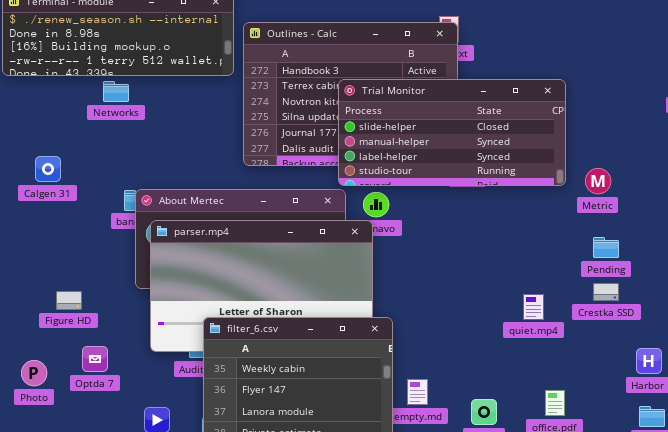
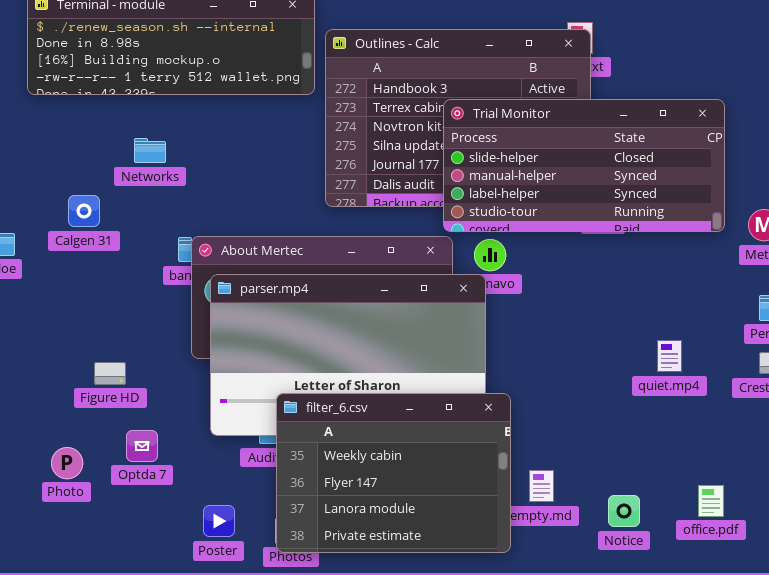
Networks: [103,81,129,102] -> [134,138,166,163], moved
quiet.mp4: [523,294,544,320] -> [657,340,682,372], moved

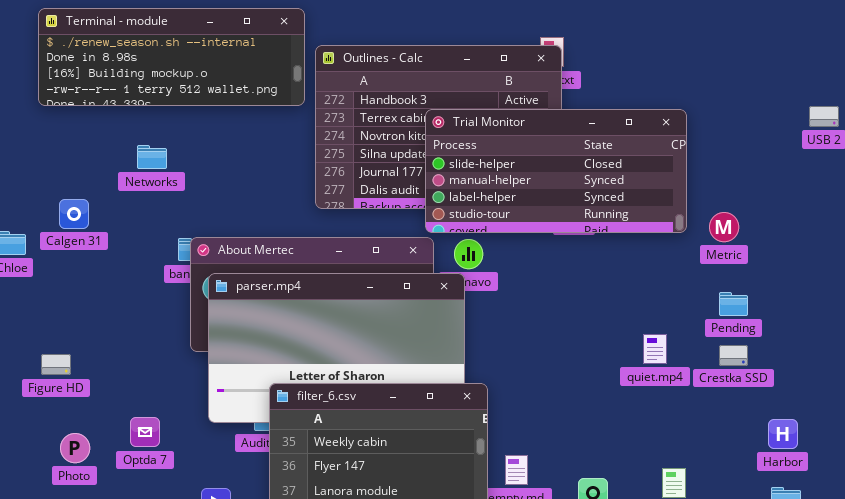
Calgen 31: [68,195,100,227] -> [59,199,89,229], moved
quiet.mp4: [657,340,682,372] -> [643,334,667,364], moved
Figure HD: [94,362,126,385] -> [41,354,71,375], moved

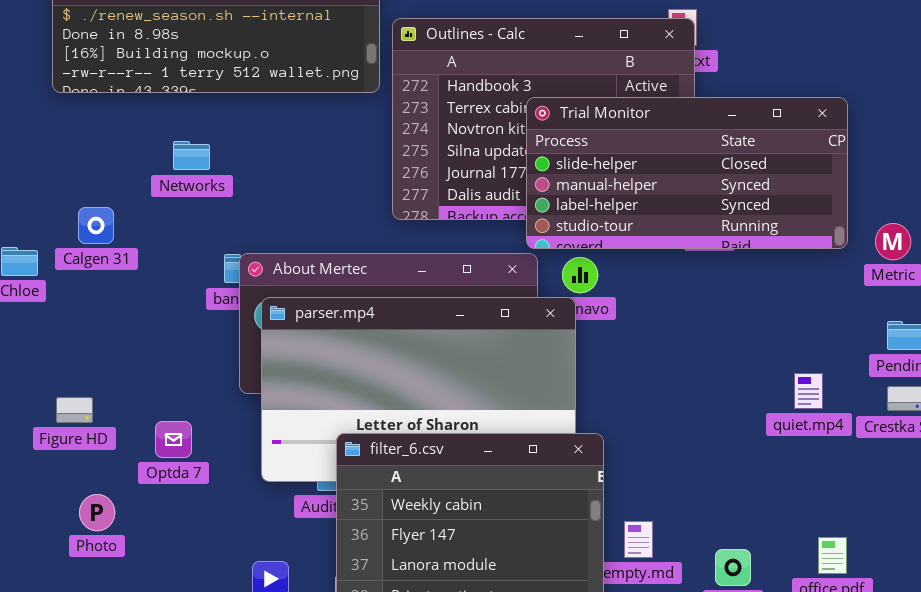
Optda 7: [130,417,160,447] -> [155,421,192,458], moved

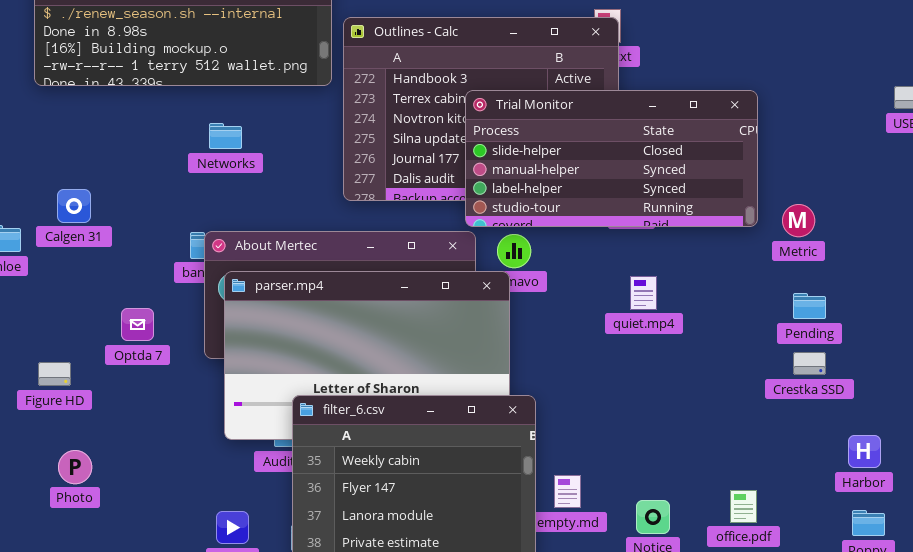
Networks: [173,141,210,170] -> [209,123,242,149], moved
quiet.mp4: [794,373,823,409] -> [630,276,657,310], moved
Optda 7: [155,421,192,458] -> [121,308,154,341], moved

